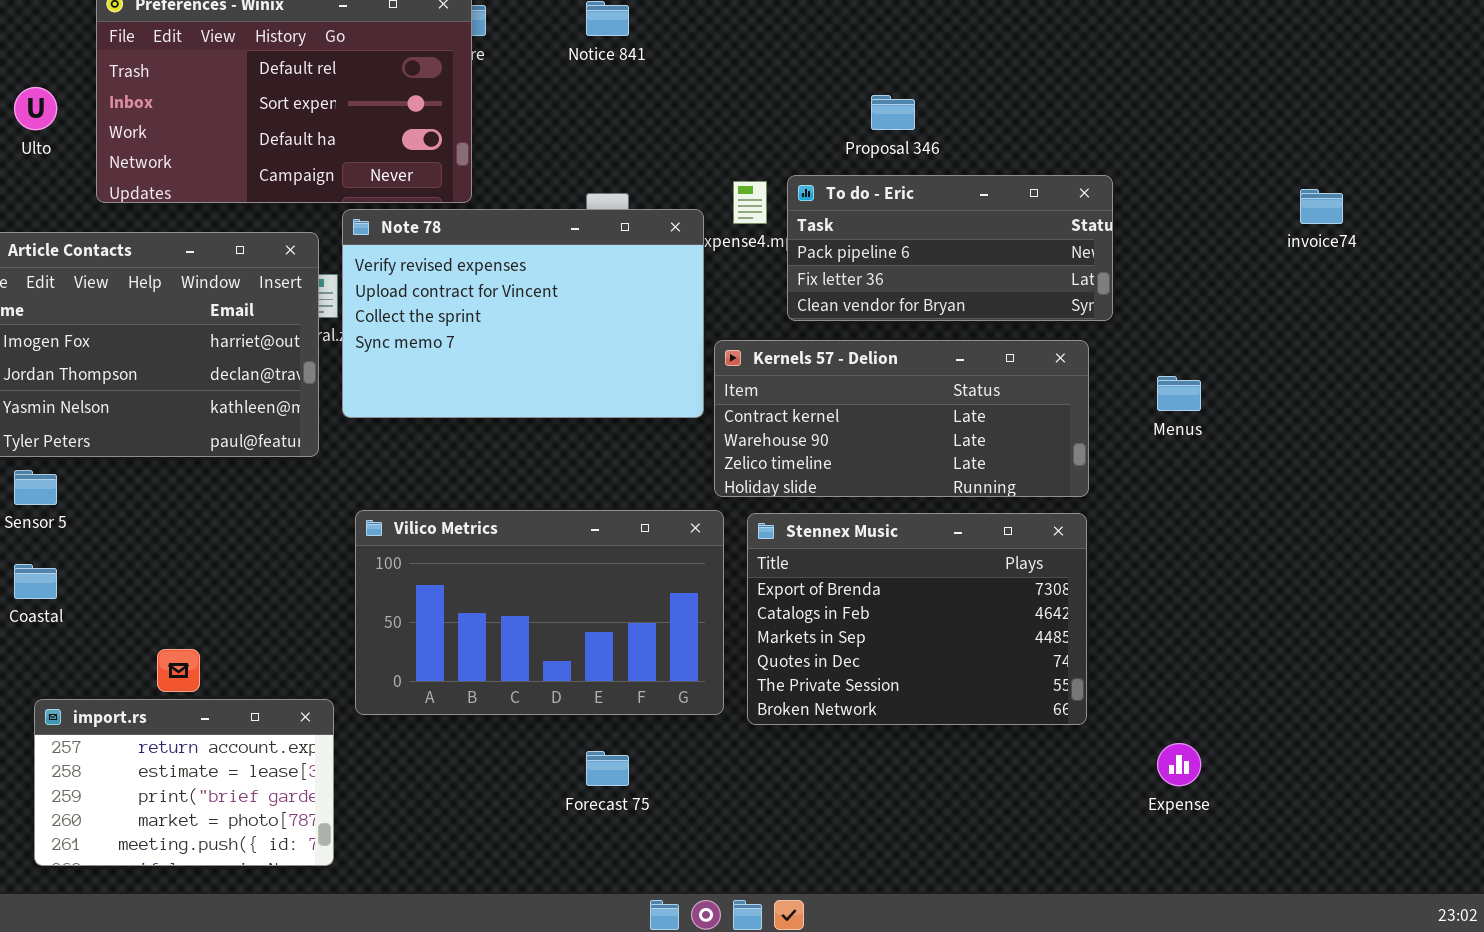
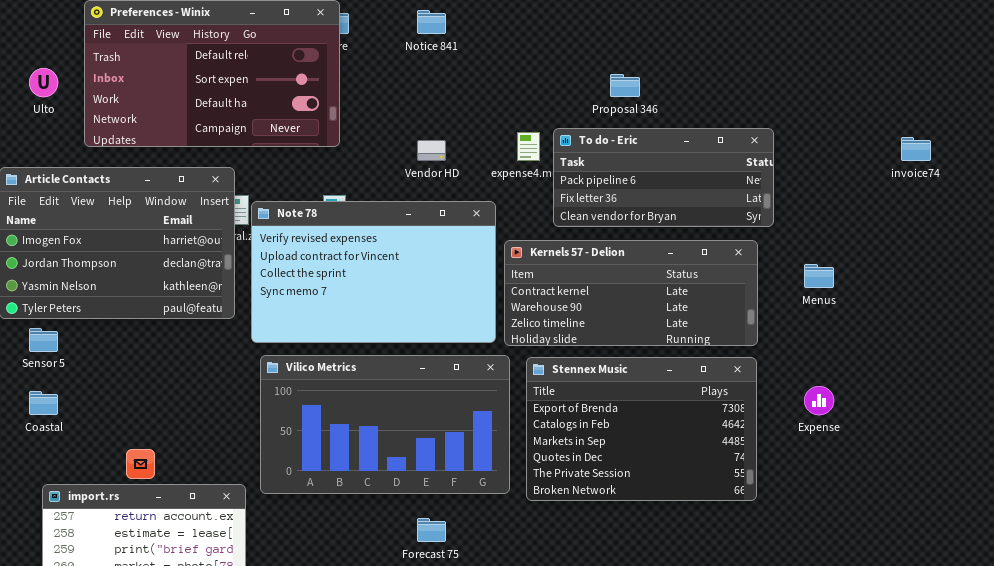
Note 78: [342,209,704,418] -> [251,201,496,343], moved
Expense: [1157,743,1201,786] -> [804,386,834,415], moved

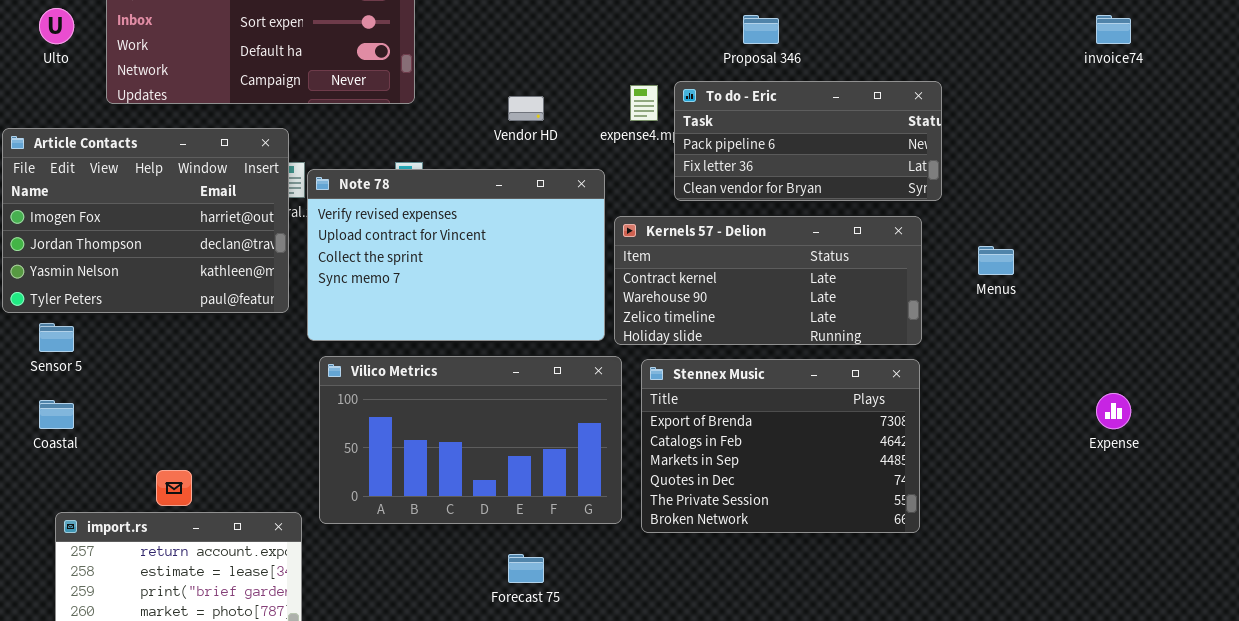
invoice74: [901,137,931,161] -> [1096,15,1131,44], moved
Expense: [804,386,834,415] -> [1096,393,1131,429], moved

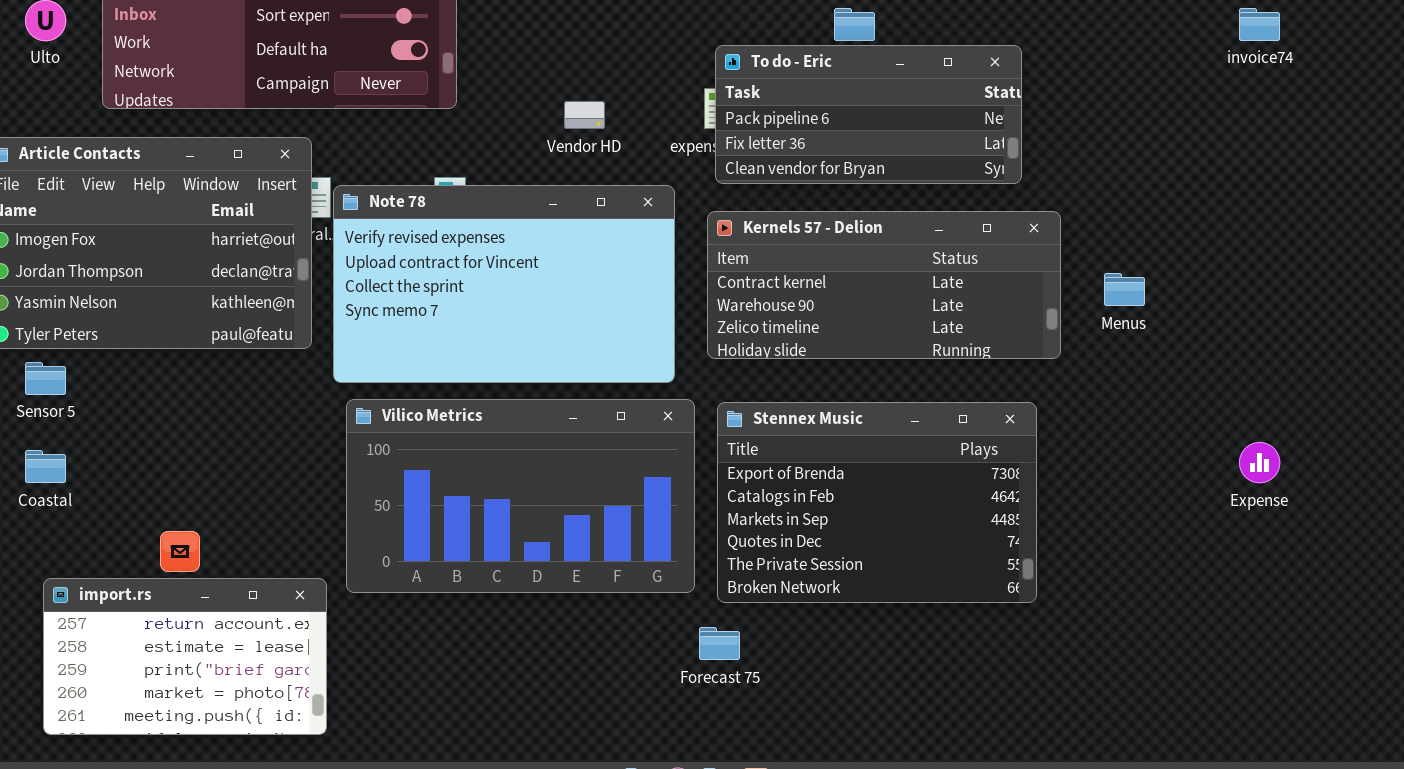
To do - Eric: [674,81,942,201] -> [715,45,1022,184], moved
Kernels 57 - Delion: [614,216,922,345] -> [707,211,1061,359], moved
Forecast 75: [508,554,544,583] -> [699,627,740,660], moved

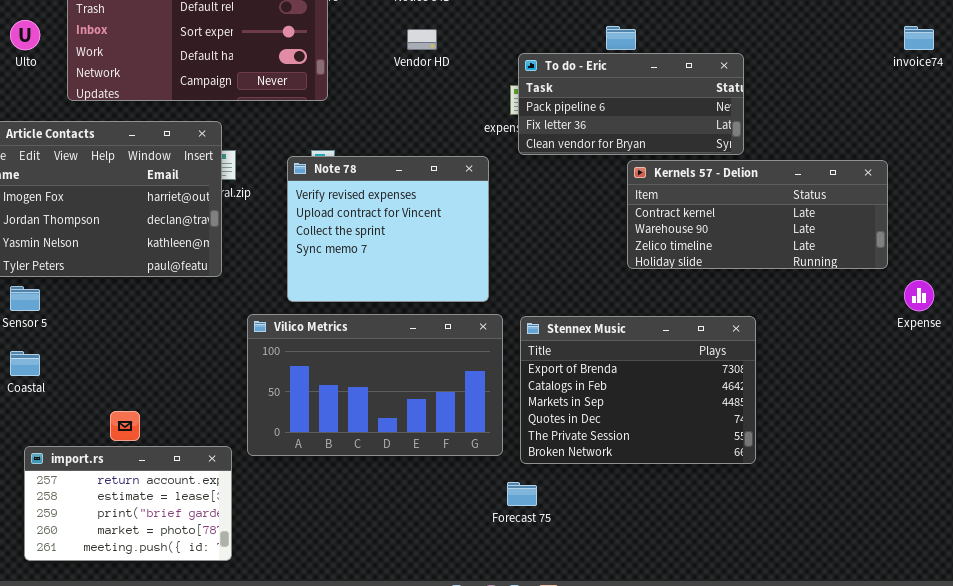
Vendor HD: [564,101,605,129] -> [407,29,437,50], moved
Note 78: [333,185,675,383] -> [287,156,489,302], resized
Kernels 57 - Delion: [707,211,1061,359] -> [627,160,888,269], moved
Expense: [1239,442,1280,483] -> [904,280,934,311], moved

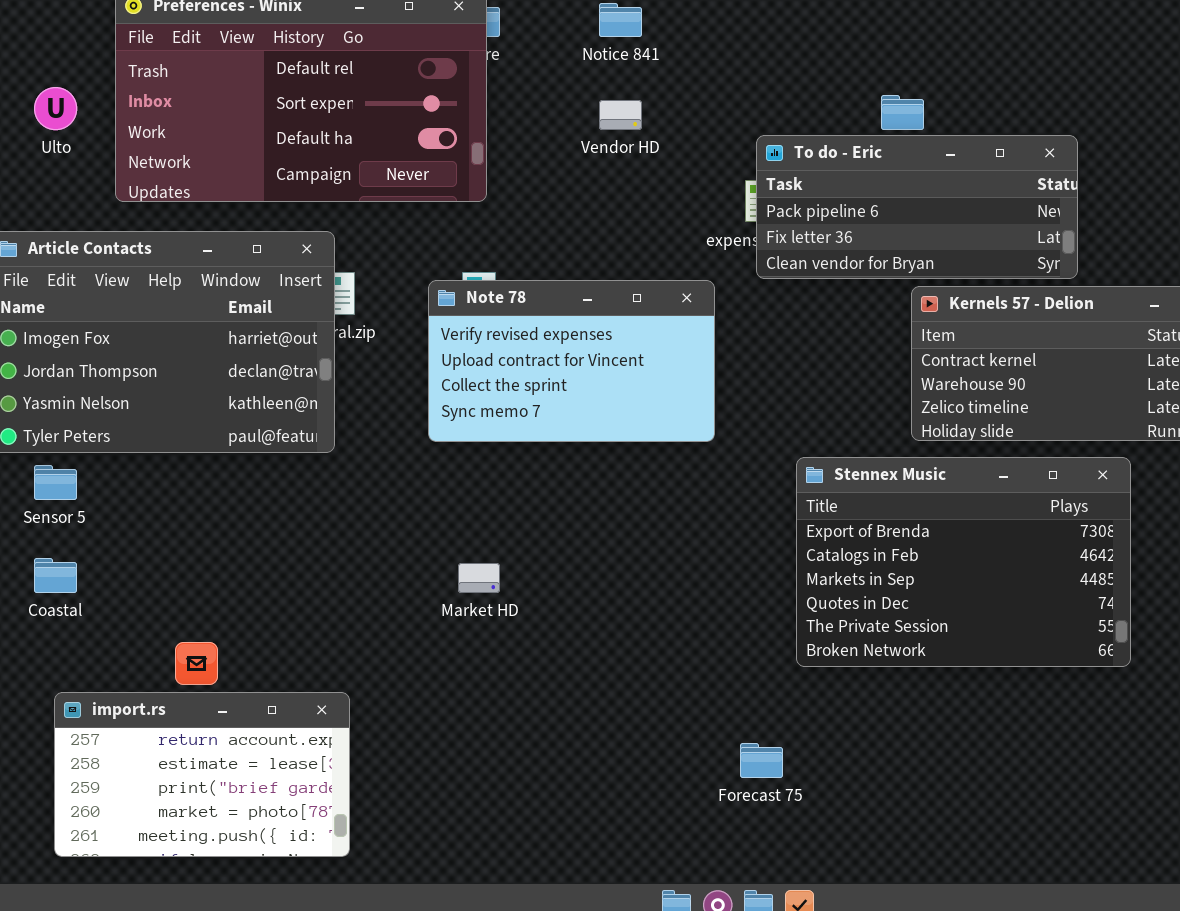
Note 78: [287,156,489,302] -> [428,280,715,442], resized
Vilico Metrics: [247,314,503,456] -> none, closed
Stennex Music: [520,316,756,464] -> [796,457,1131,667], moved

